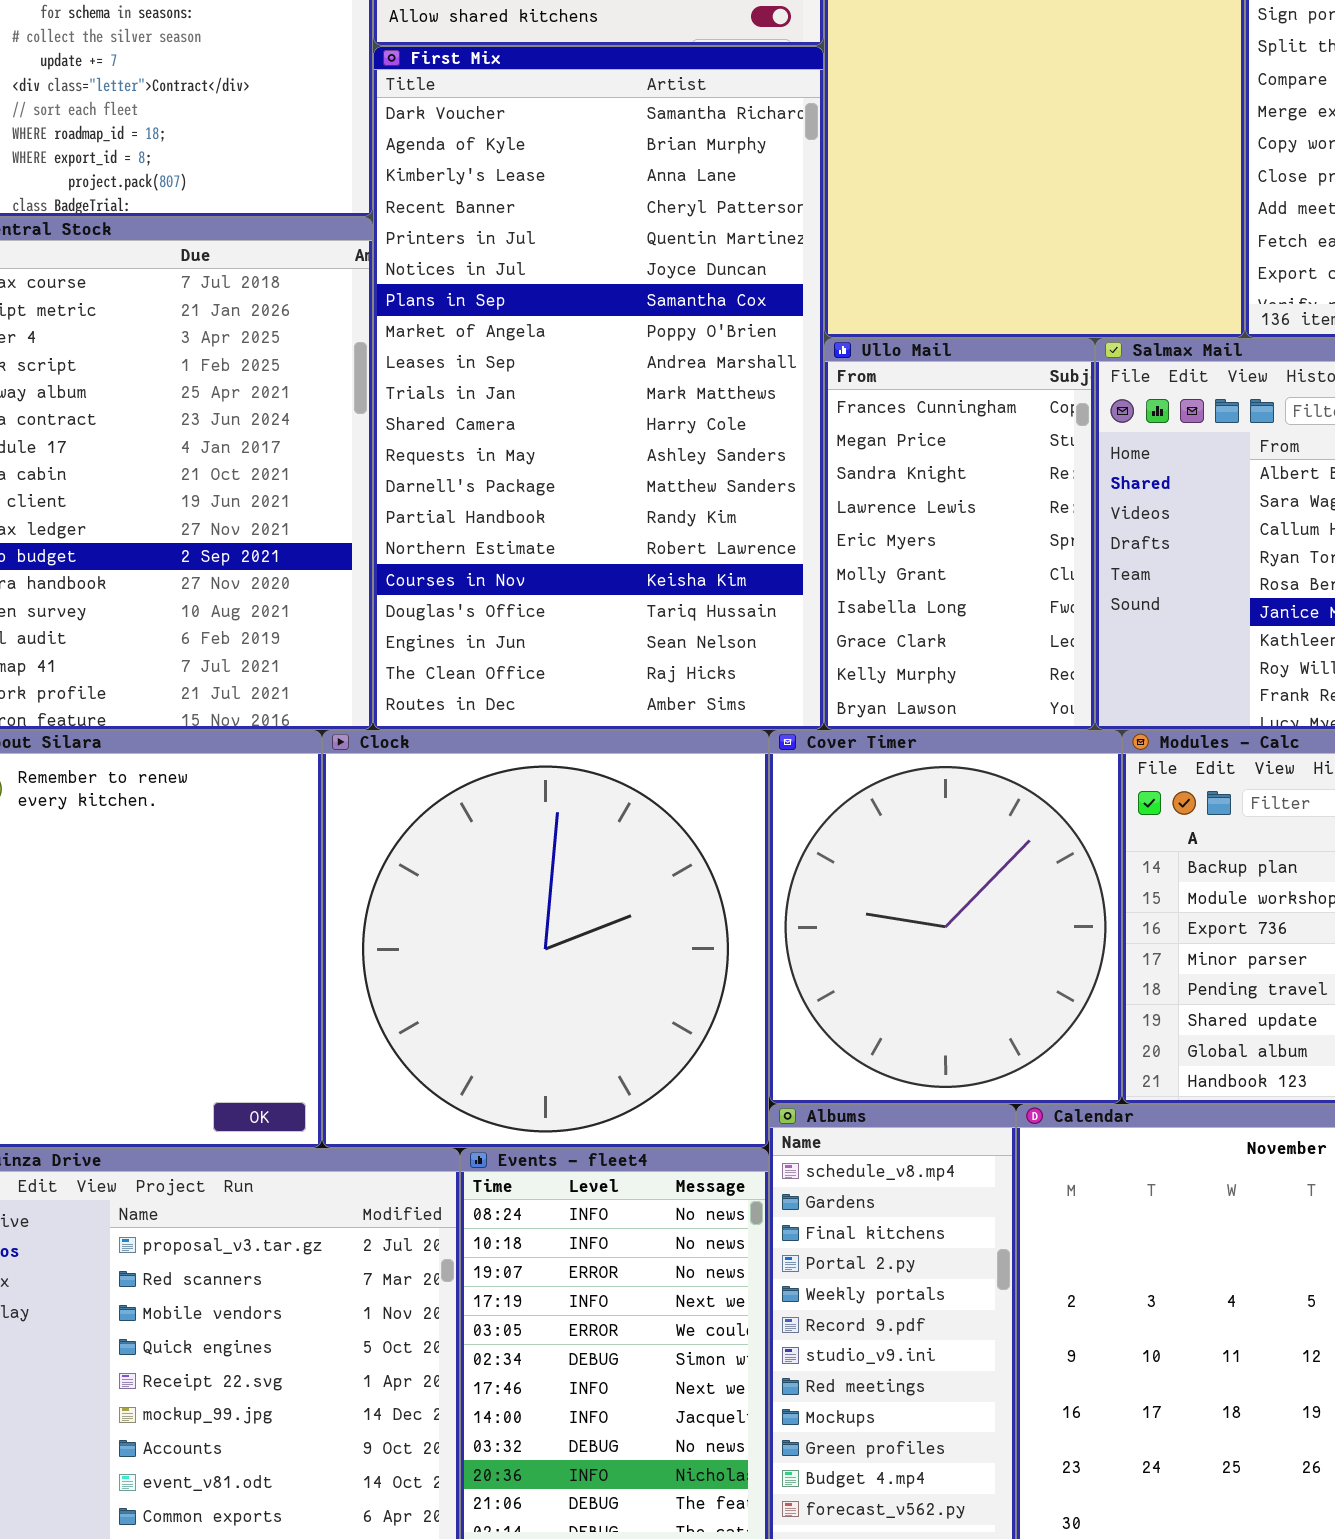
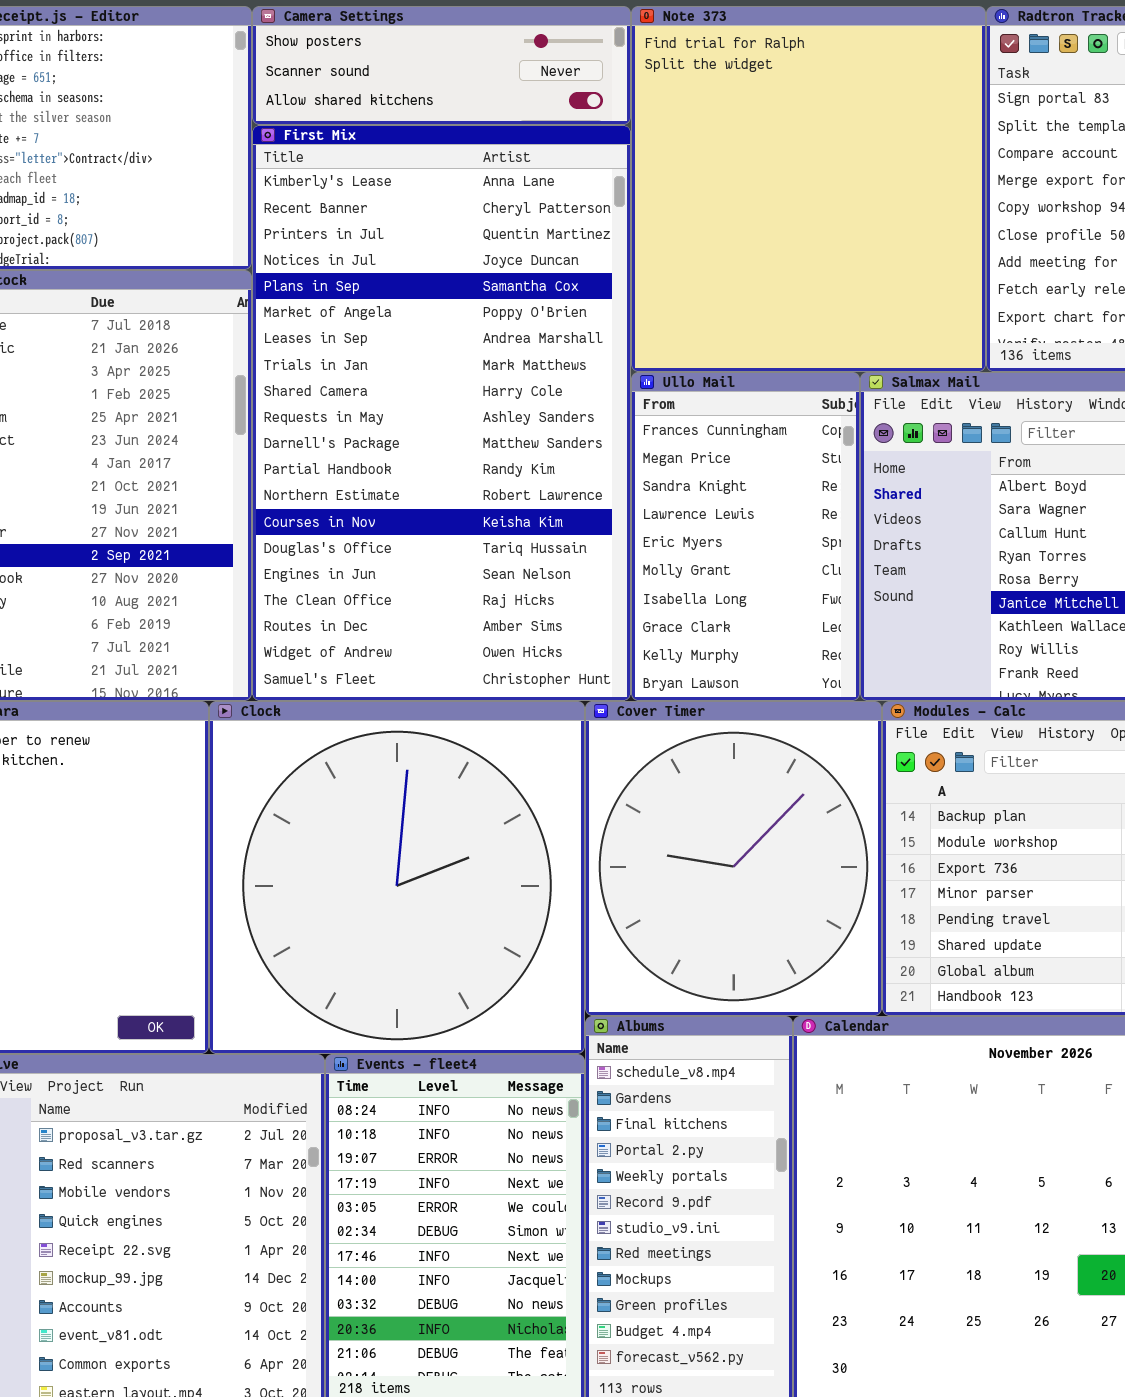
First Mix: [373,46,824,730] -> [252,125,631,701], scrolled down 2 rows

